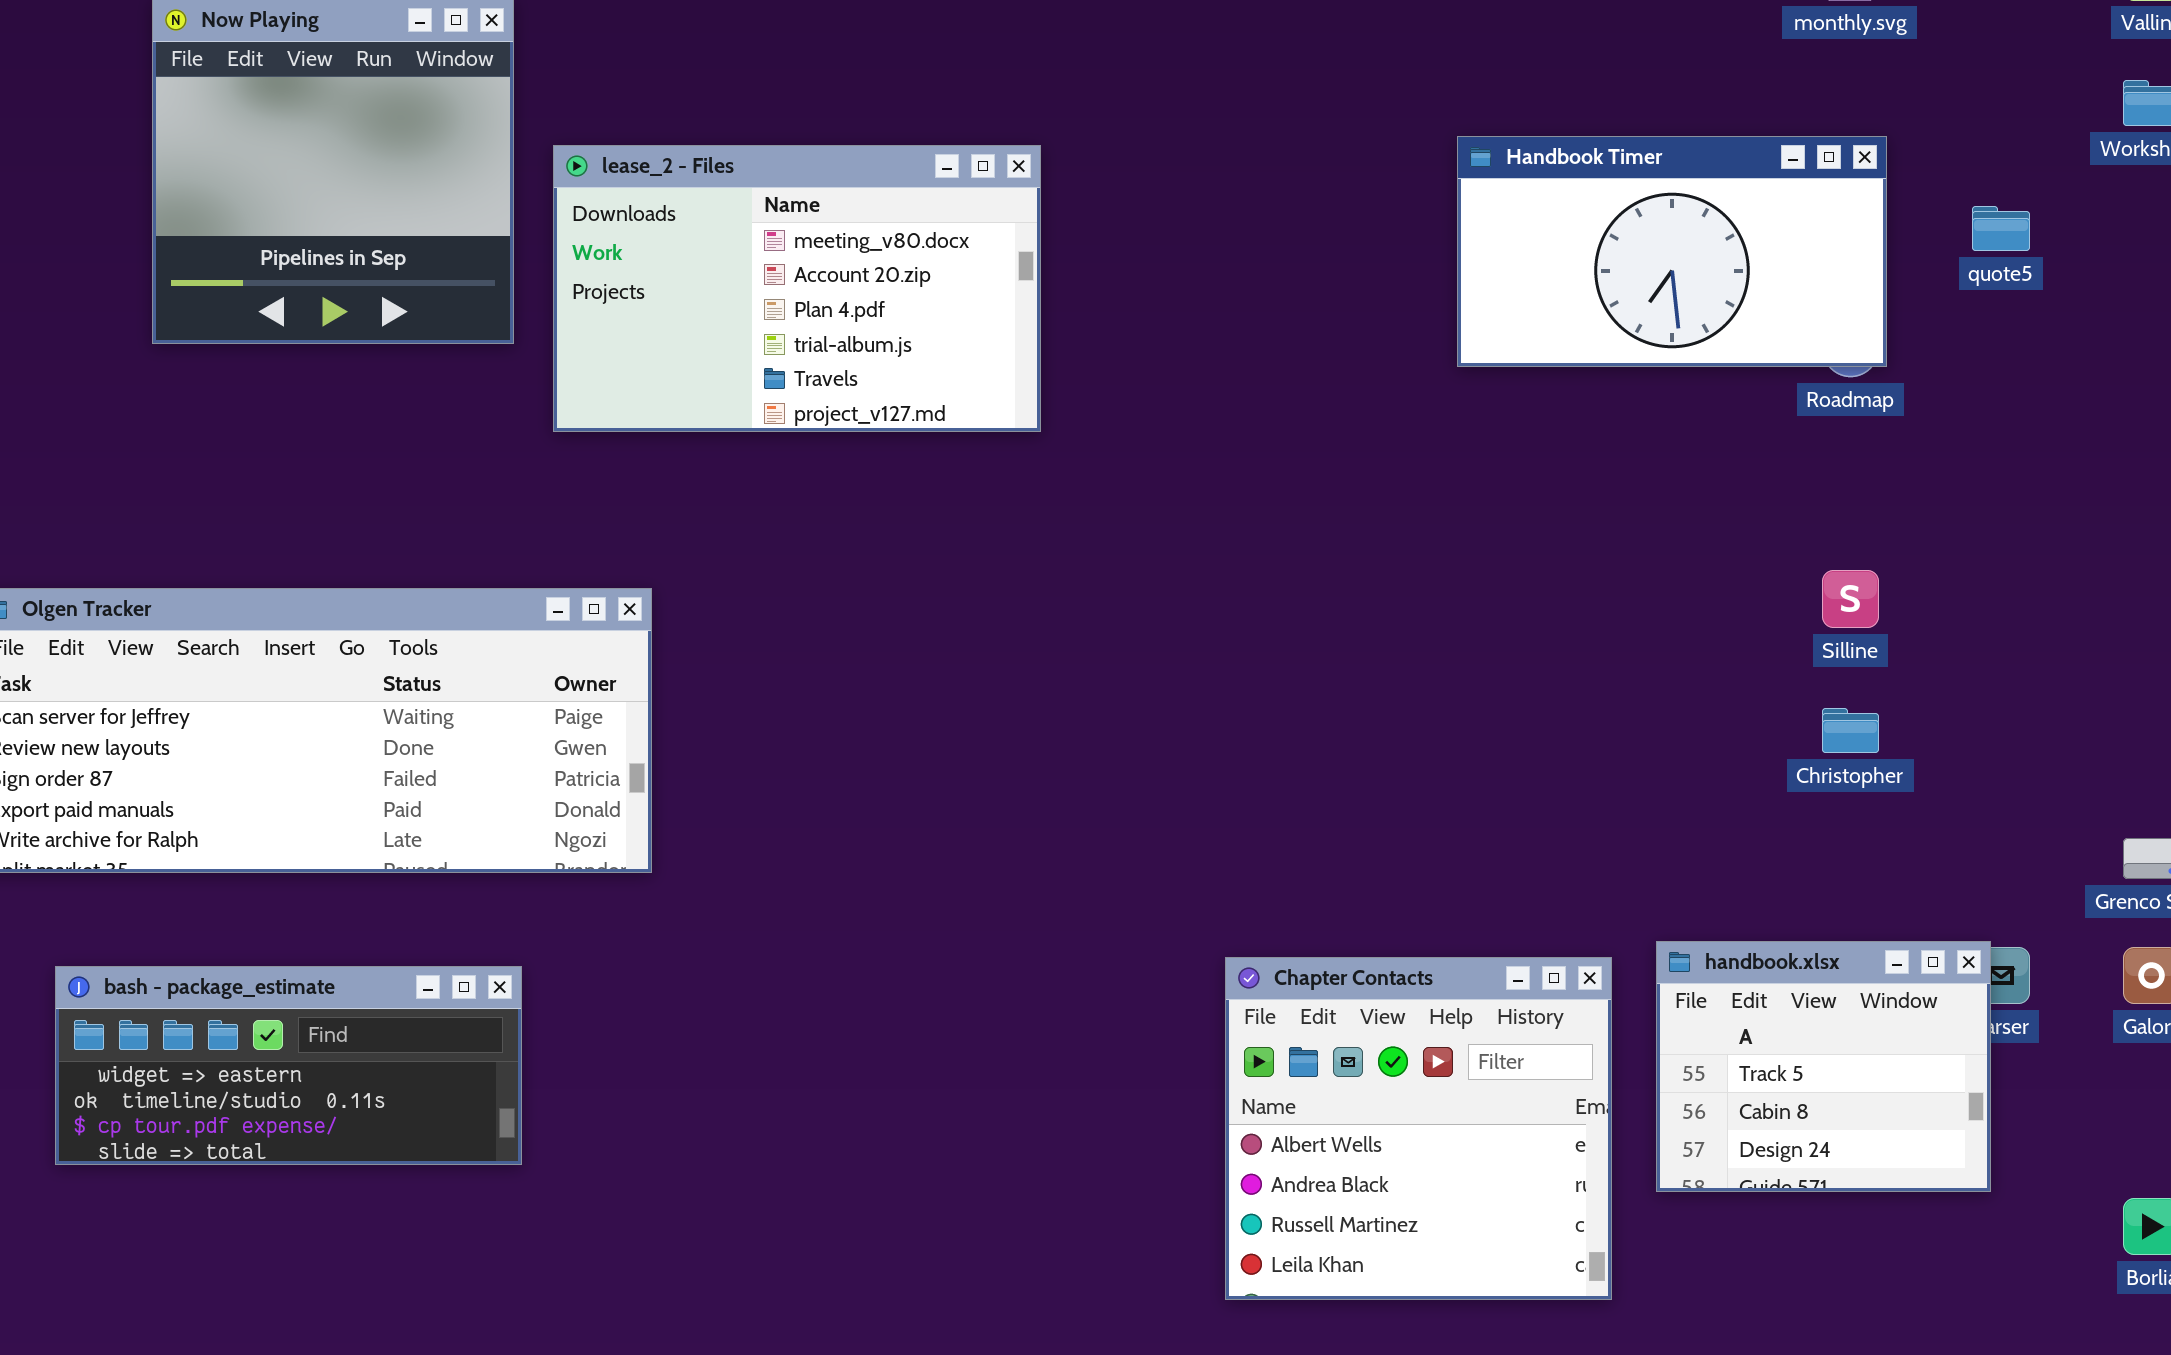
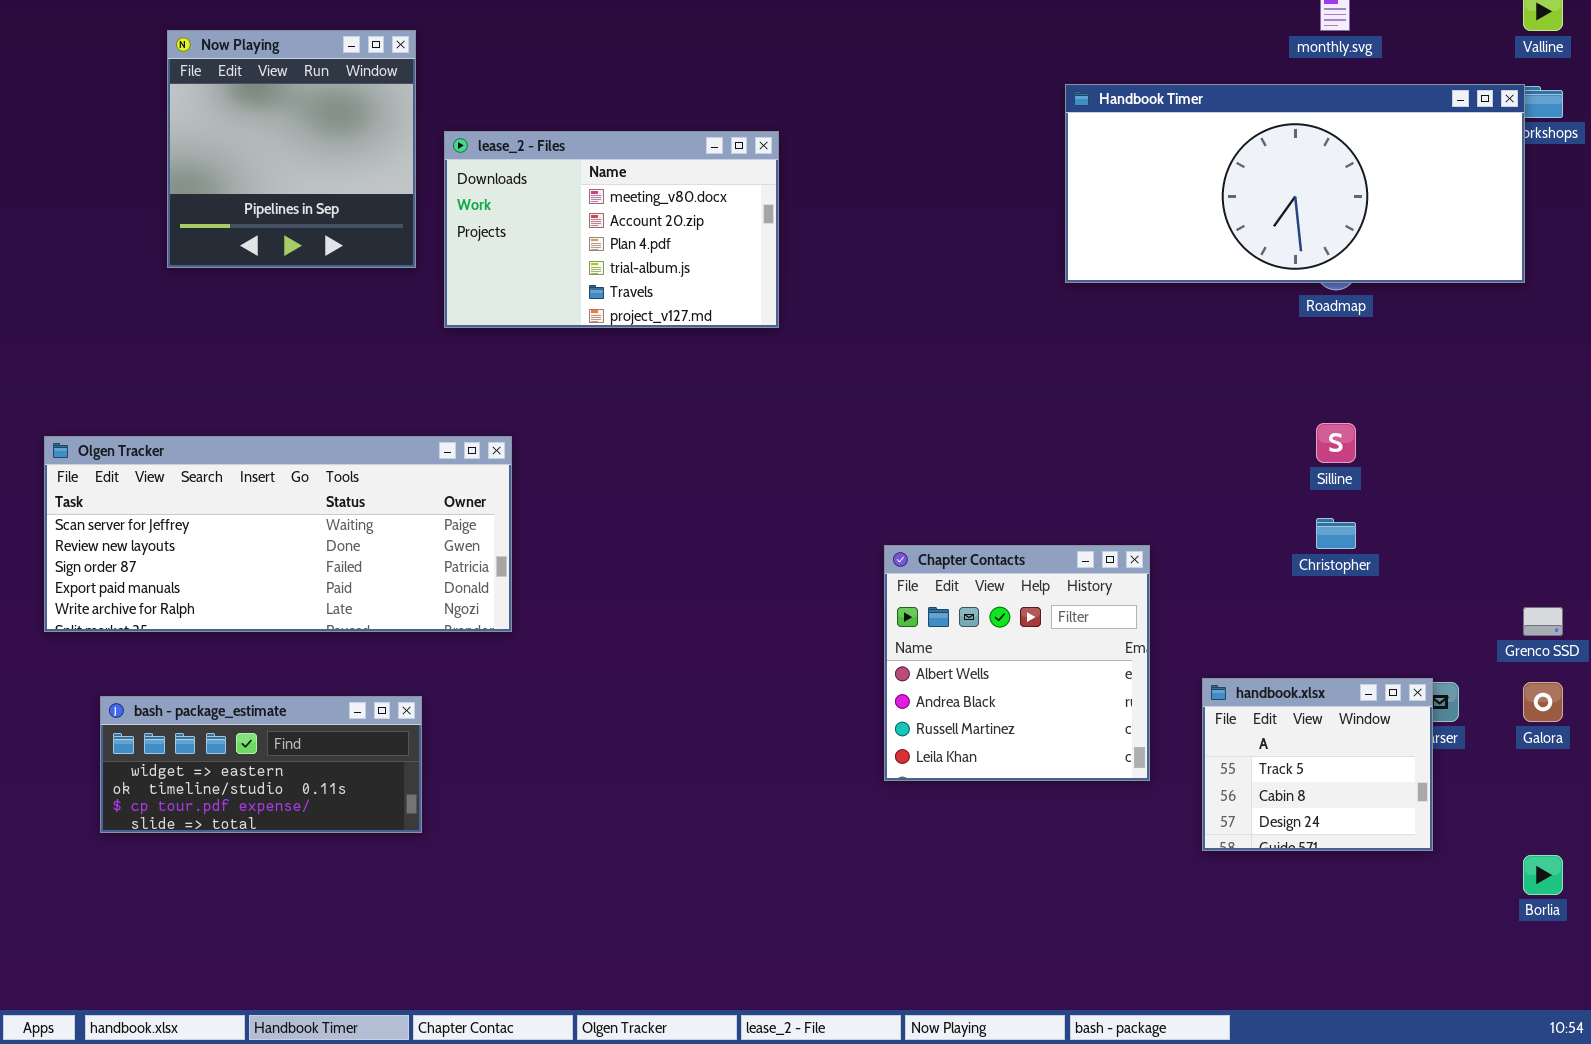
Handbook Timer: [1457,136,1887,367] -> [1065,84,1525,283], resized
Chapter Contacts: [1225,957,1612,1300] -> [884,545,1150,781], moved

